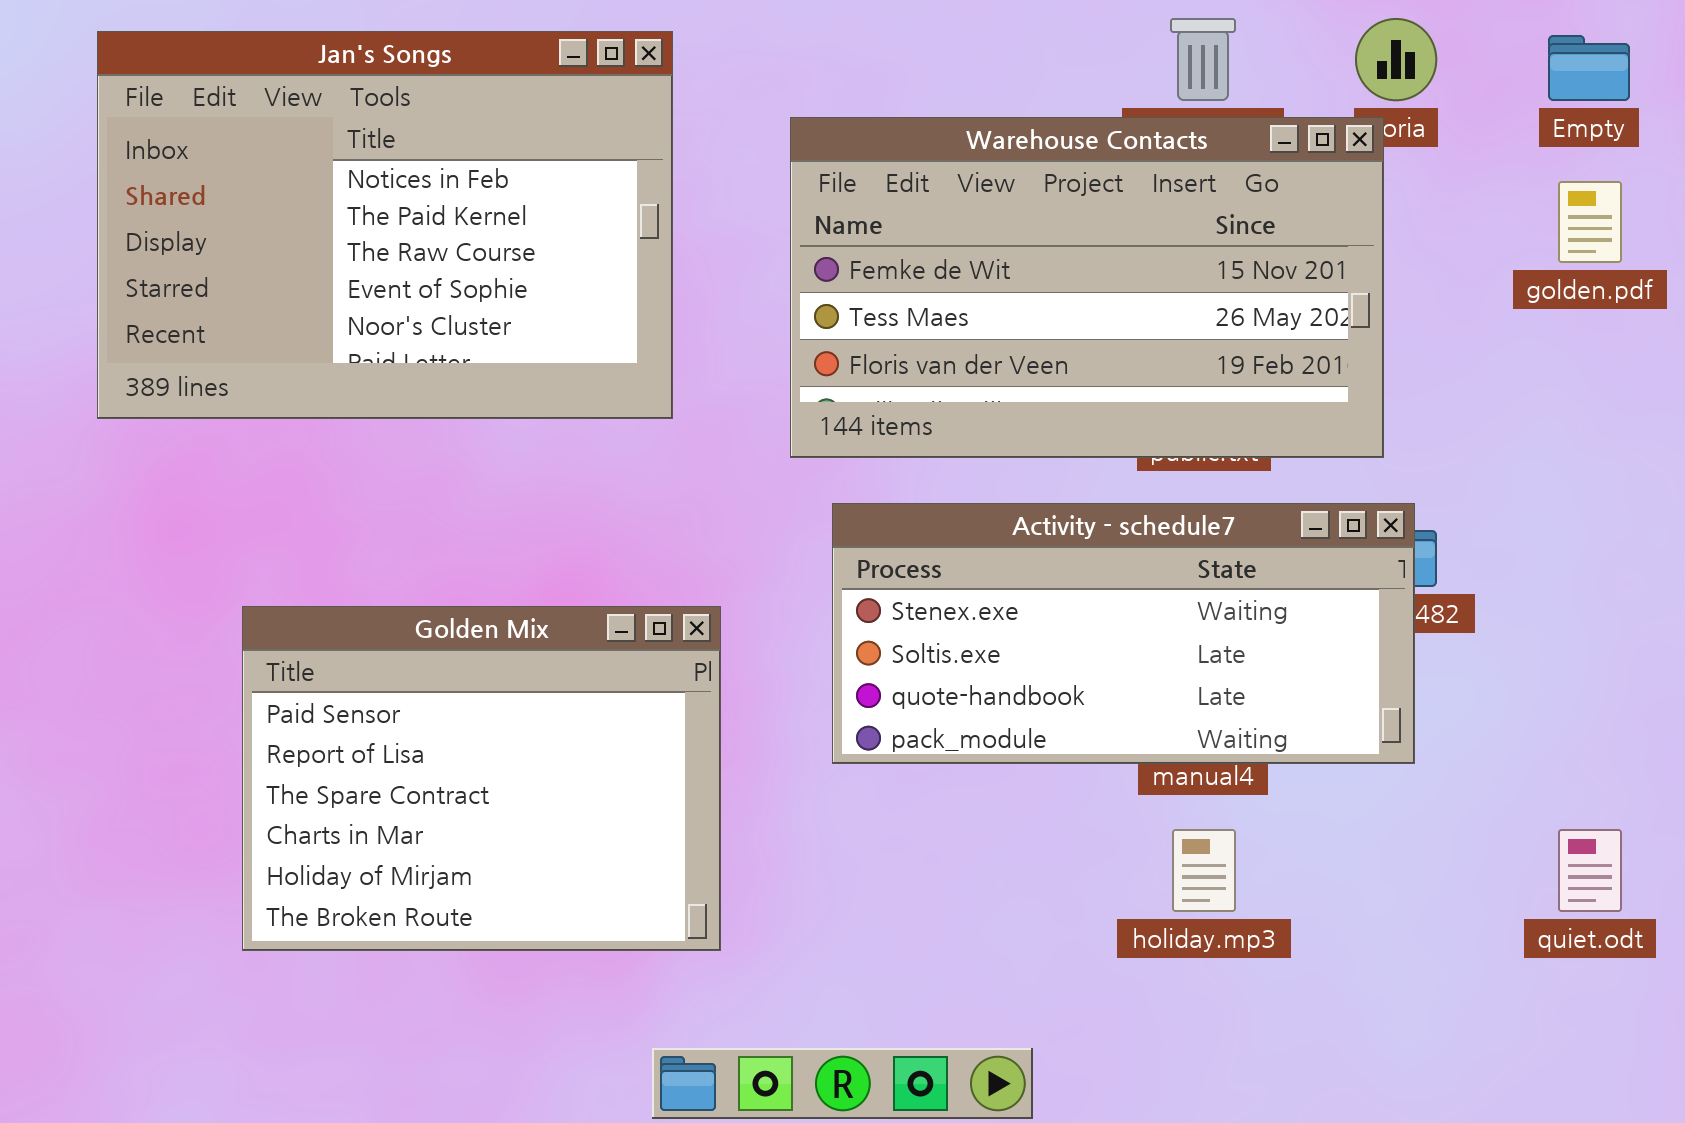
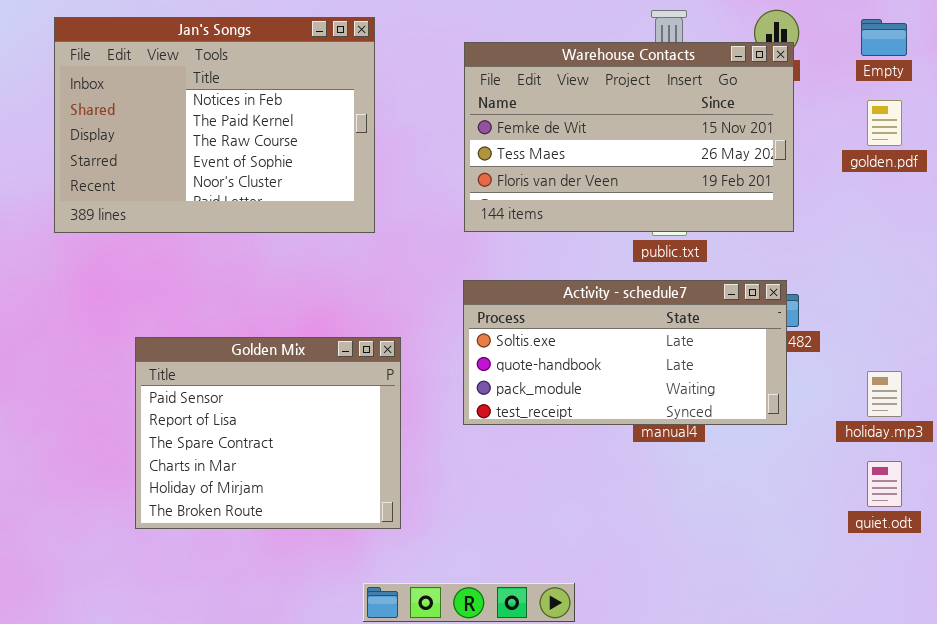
Warehouse Contacts: [790,117,1384,458] -> [464,42,794,232], moved
Activity - schedule7: [832,503,1415,764] -> [463,280,787,425], scrolled down 1 row
holiday.mp3: [1172,829,1236,912] -> [867,371,902,417], moved

